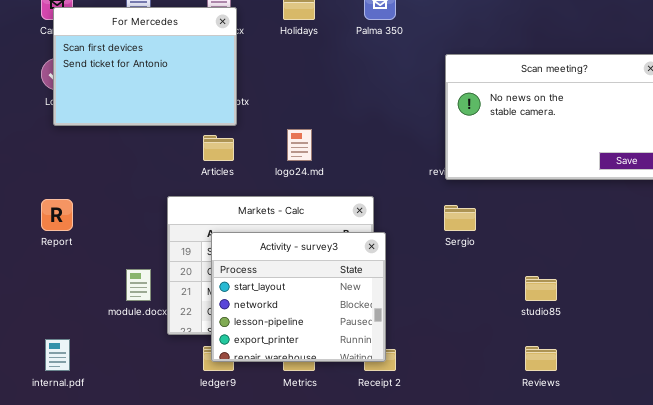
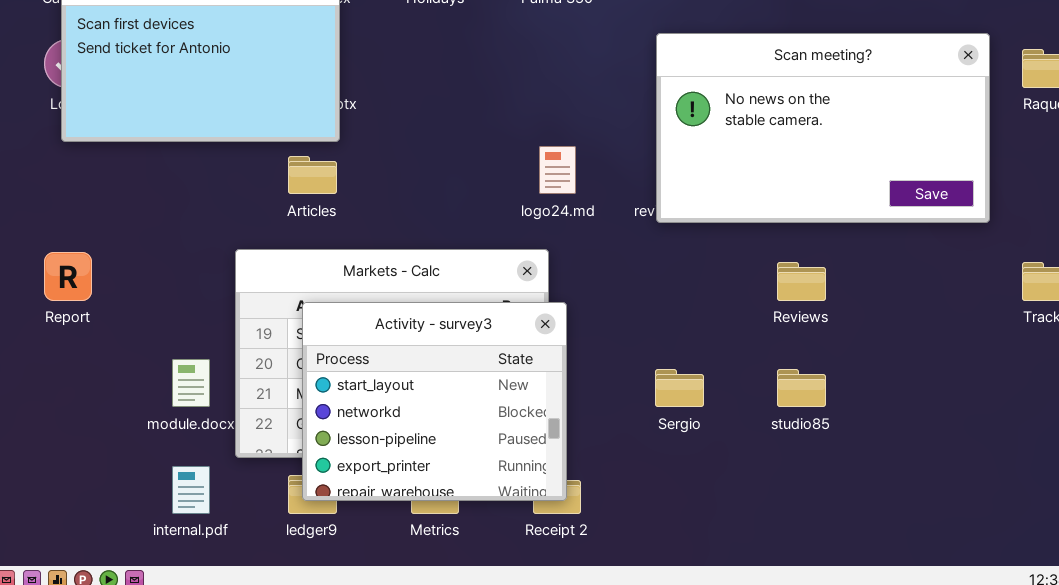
logo24.md: [287,129,312,161] -> [539,146,576,194], moved
Sergio: [444,205,476,231] -> [655,369,704,407], moved
internal.pdf: [45,339,70,371] -> [172,466,210,514], moved
Reviews: [525,346,557,371] -> [777,262,826,301], moved

